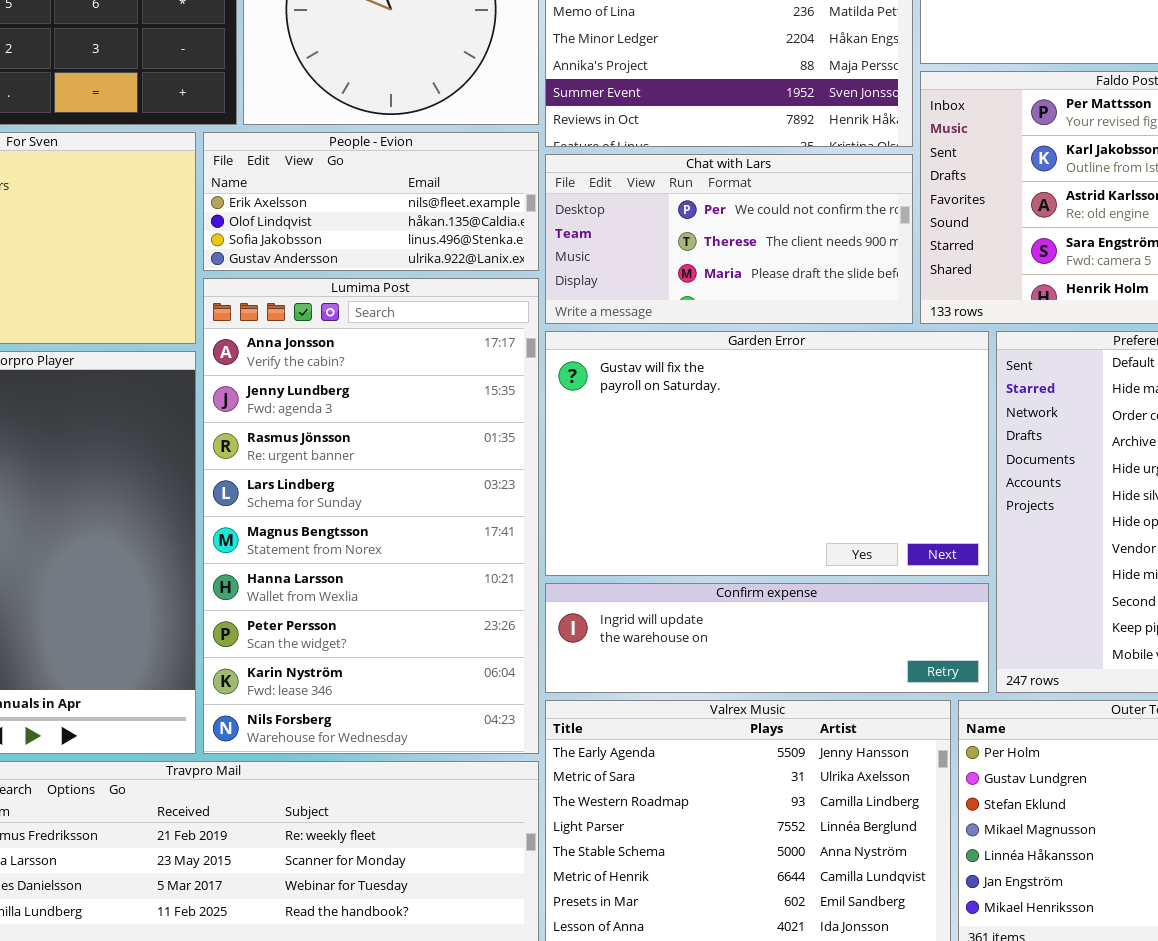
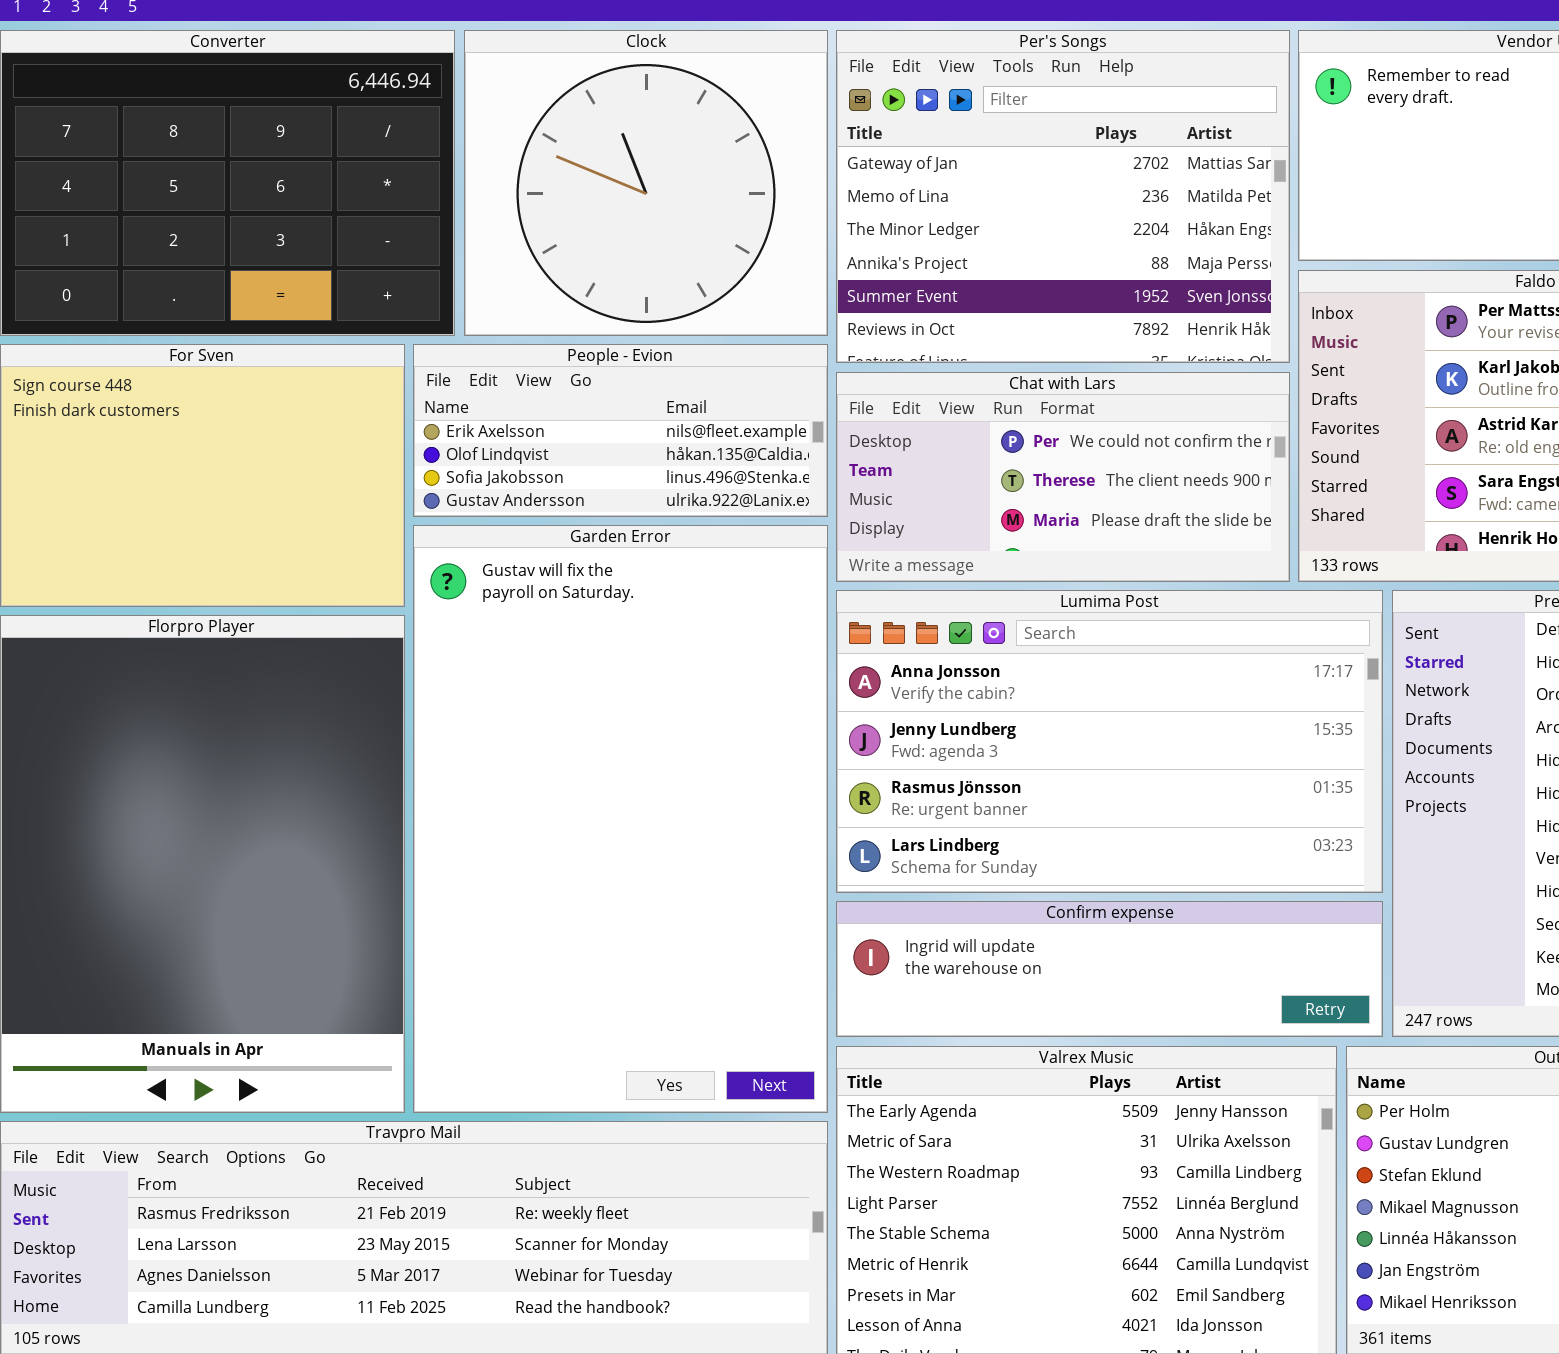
Lumima Post: [203,278,539,754] -> [836,590,1383,893], moved, resized
Garden Error: [545,331,989,576] -> [413,525,828,1113], moved, resized

